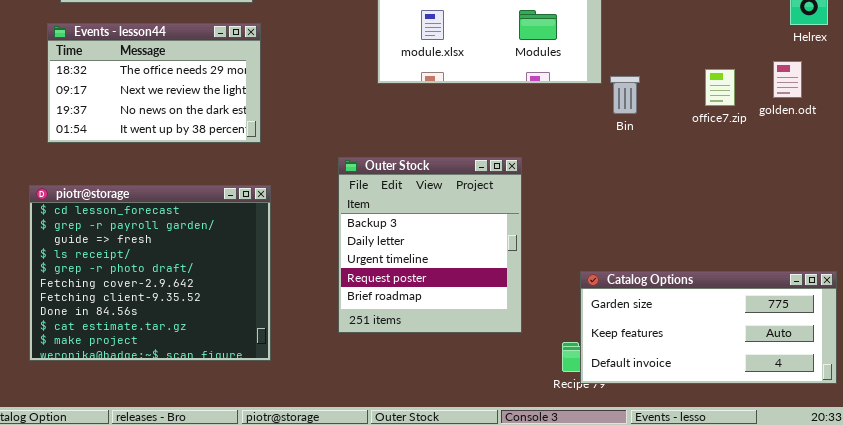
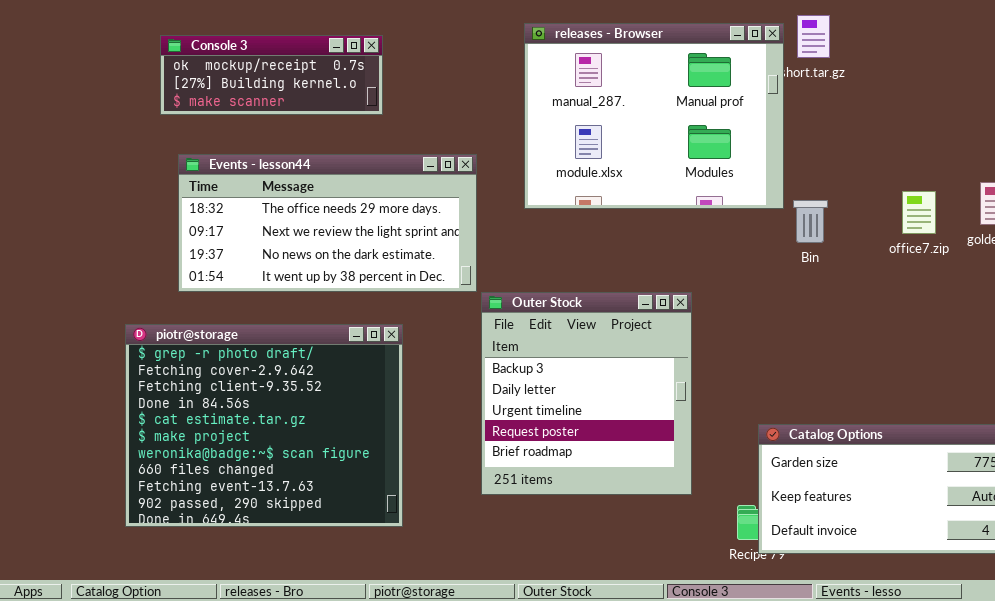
Events - lesson44: [47,23,261,143] -> [178,154,477,292], moved, resized
piotr@storage: [29,185,271,361] -> [125,324,403,527], scrolled down 4 rows

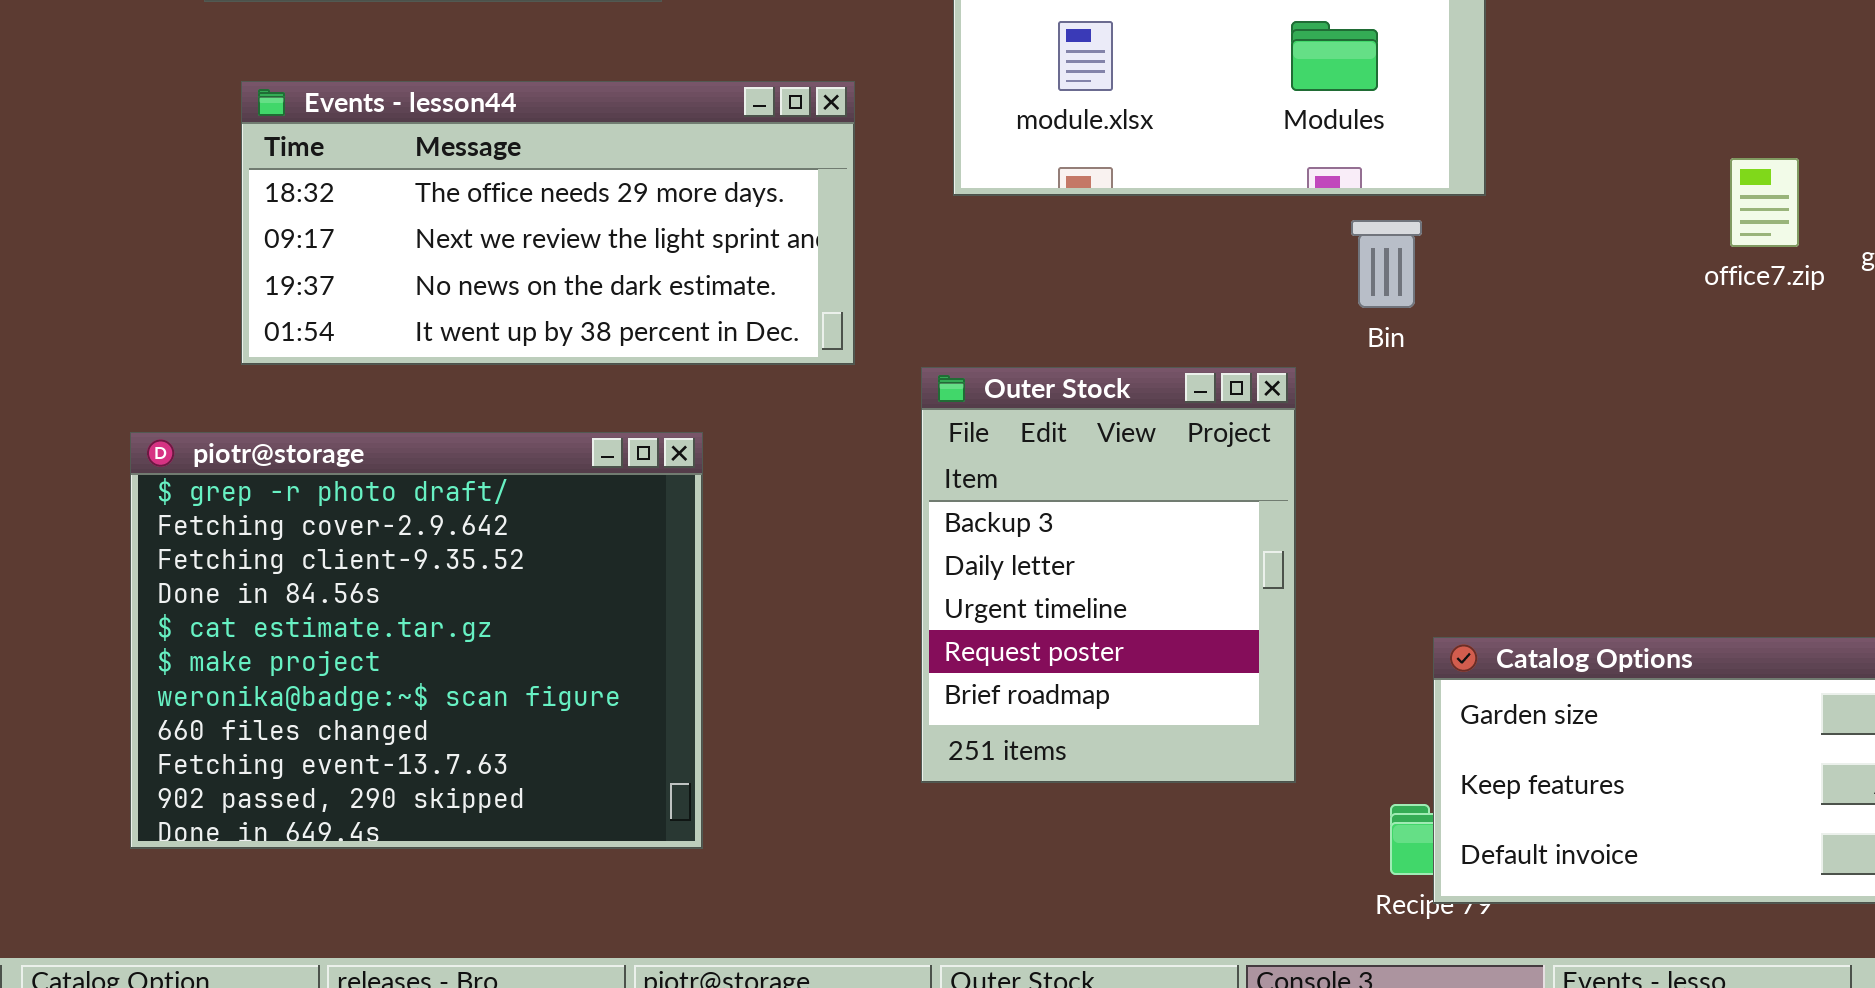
Bin: [793,200,828,243] -> [1351,220,1422,308], moved
Outer Stock: [481,292,692,495] -> [921,367,1296,783], resized

